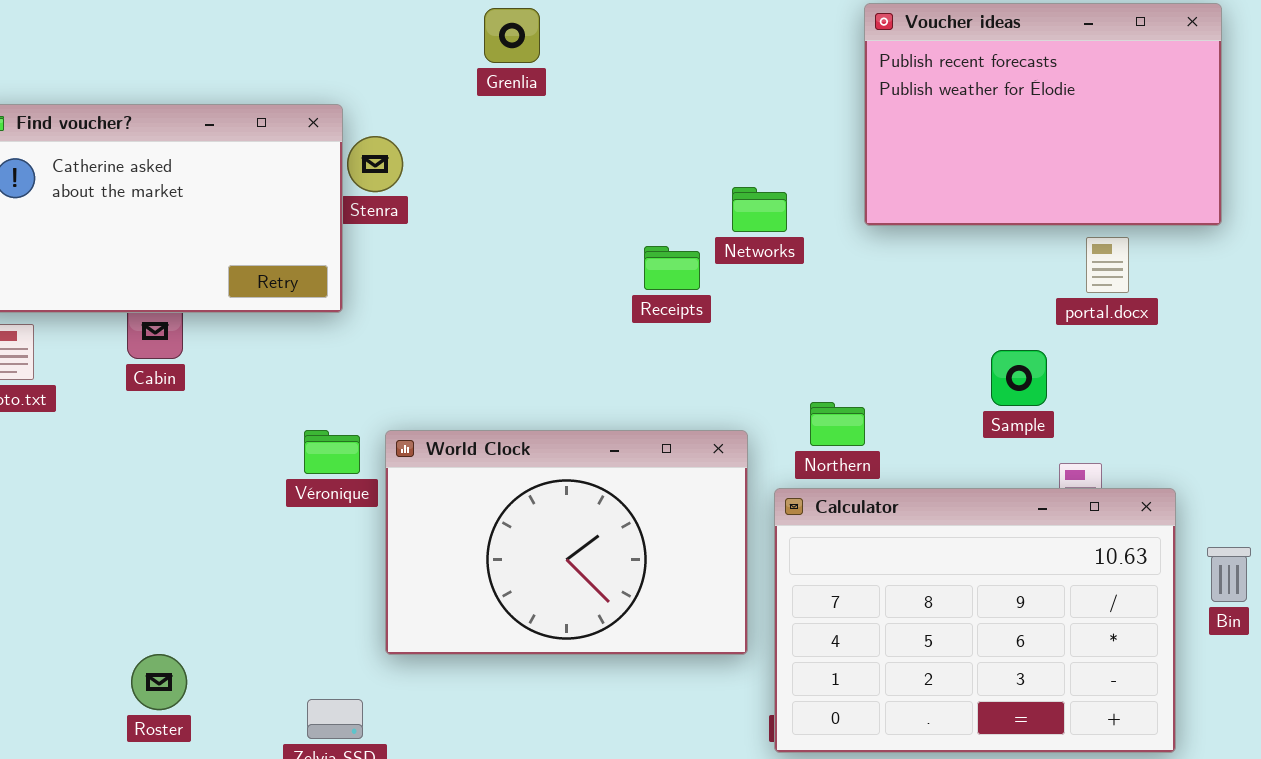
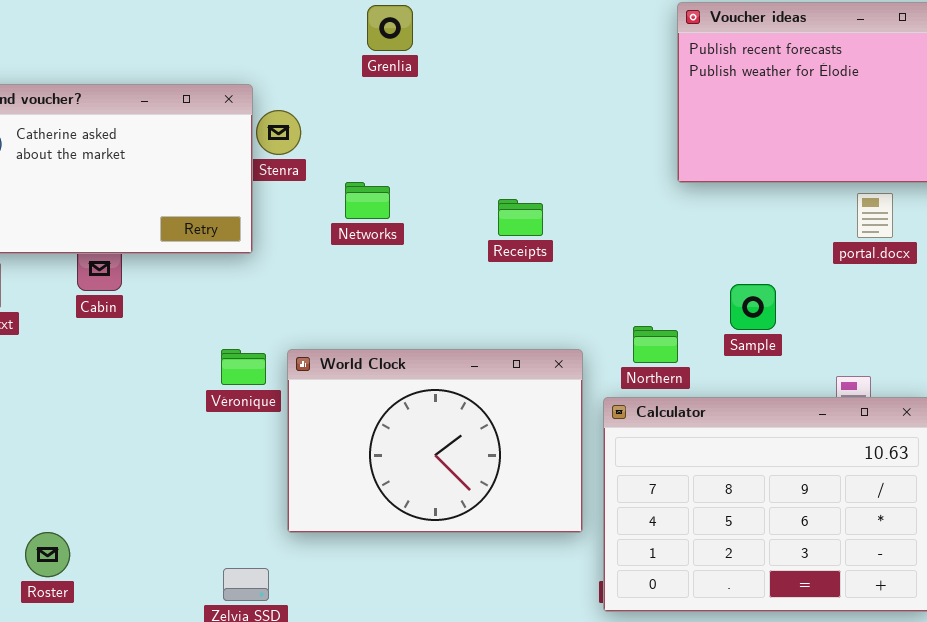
Networks: [732,187,787,232] -> [345,182,390,219], moved
Sample: [991,350,1047,406] -> [730,284,776,330], moved
Roster: [131,654,187,710] -> [25,532,70,577], moved

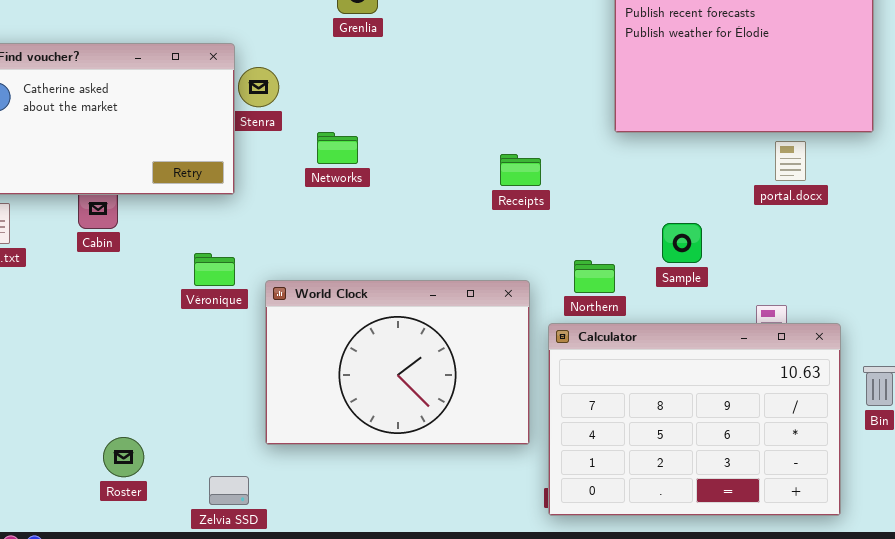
Receipts: [498,199,543,236] -> [500,154,541,186], moved
Véronique: [221,349,266,385] -> [194,253,235,286], moved
Roster: [25,532,70,577] -> [103,437,144,477], moved

